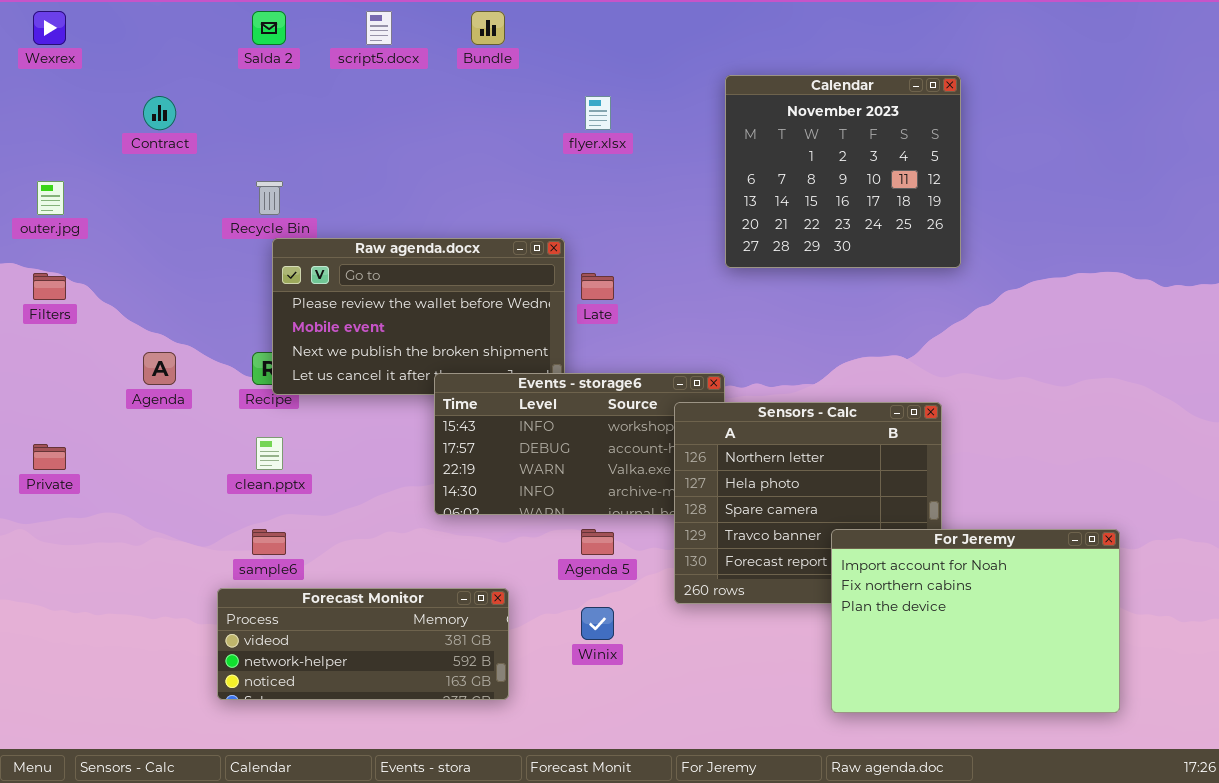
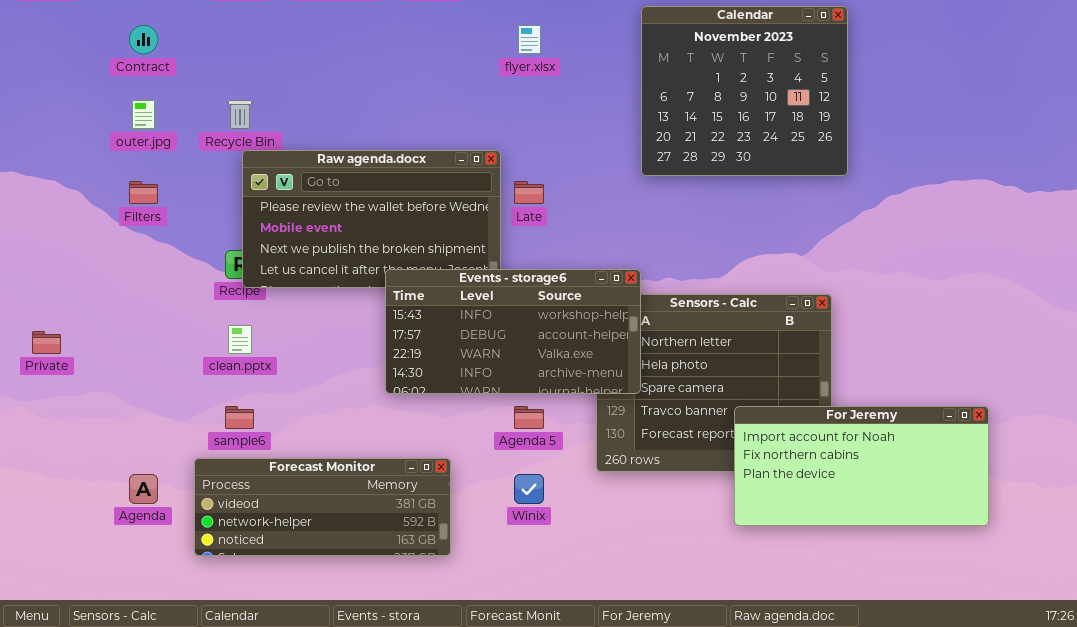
outer.jpg: [37,181,64,215] -> [132,100,155,129], moved
Filters: [33,273,66,300] -> [129,181,158,204], moved
Agenda: [143,352,176,385] -> [129,474,158,504], moved
Events - storage6: [434,373,725,515] -> [385,269,641,394], raised
For Jeremy: [831,529,1120,713] -> [734,406,989,526], resized

